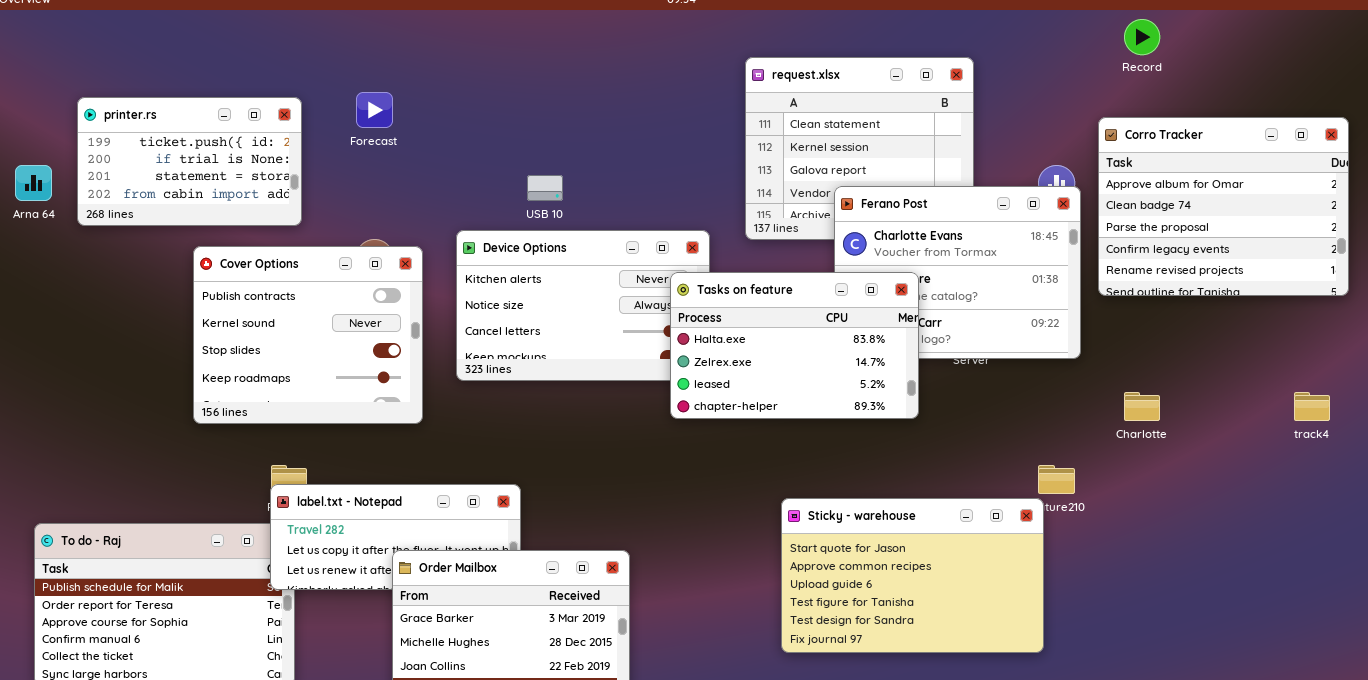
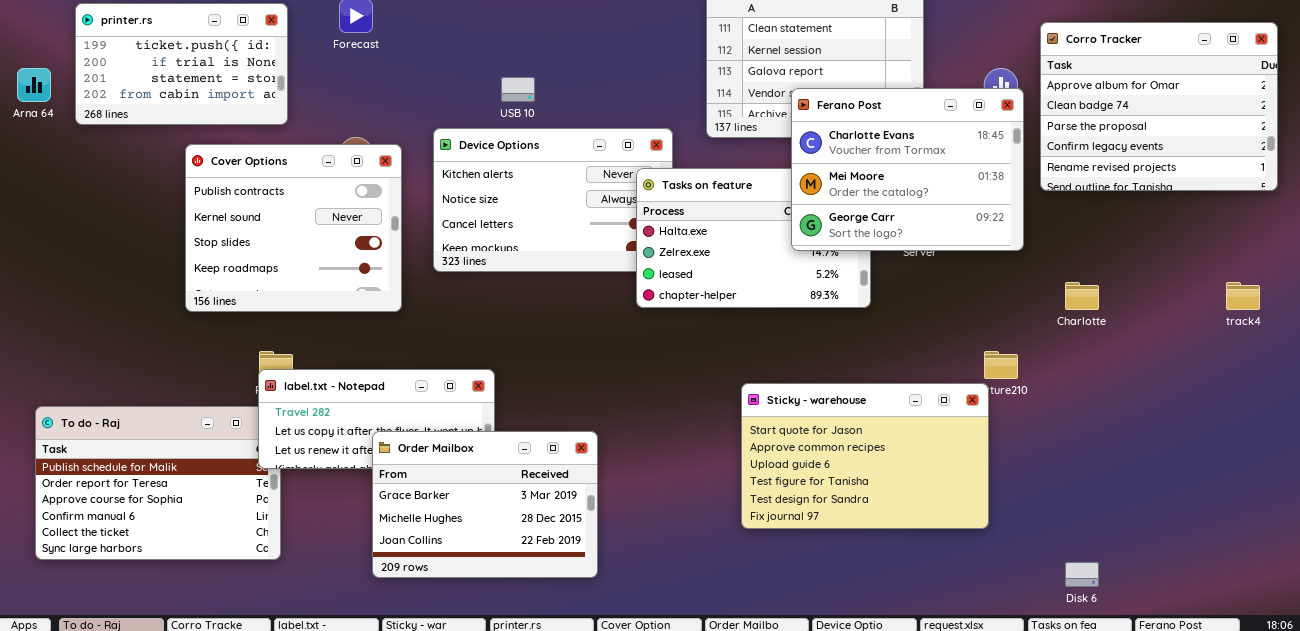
Ferano Post: [834,186,1081,359] -> [791,88,1024,251], raised

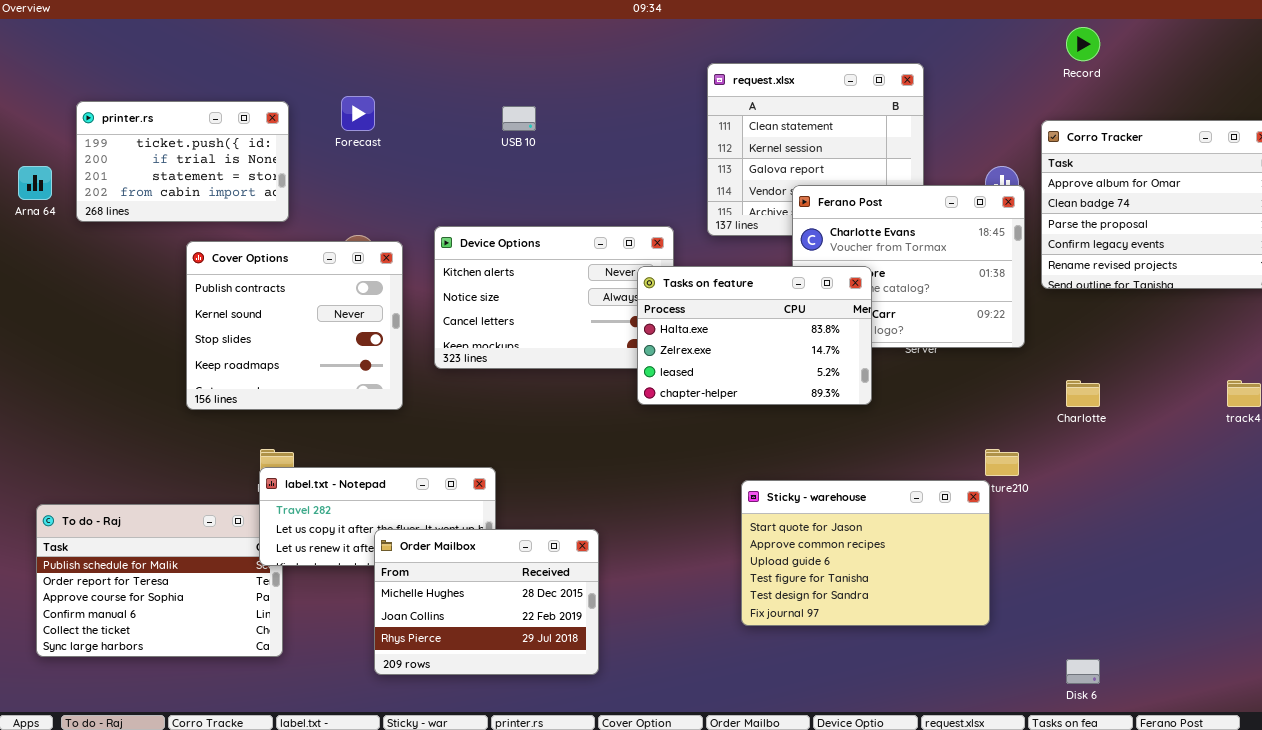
USB 10: [501,77,535,102] -> [502,106,536,131], moved
Tasks on feature: [636,168,871,308] -> [637,266,872,405], raised
Order Mailbox: [372,431,598,578] -> [374,529,599,675], scrolled down 1 row

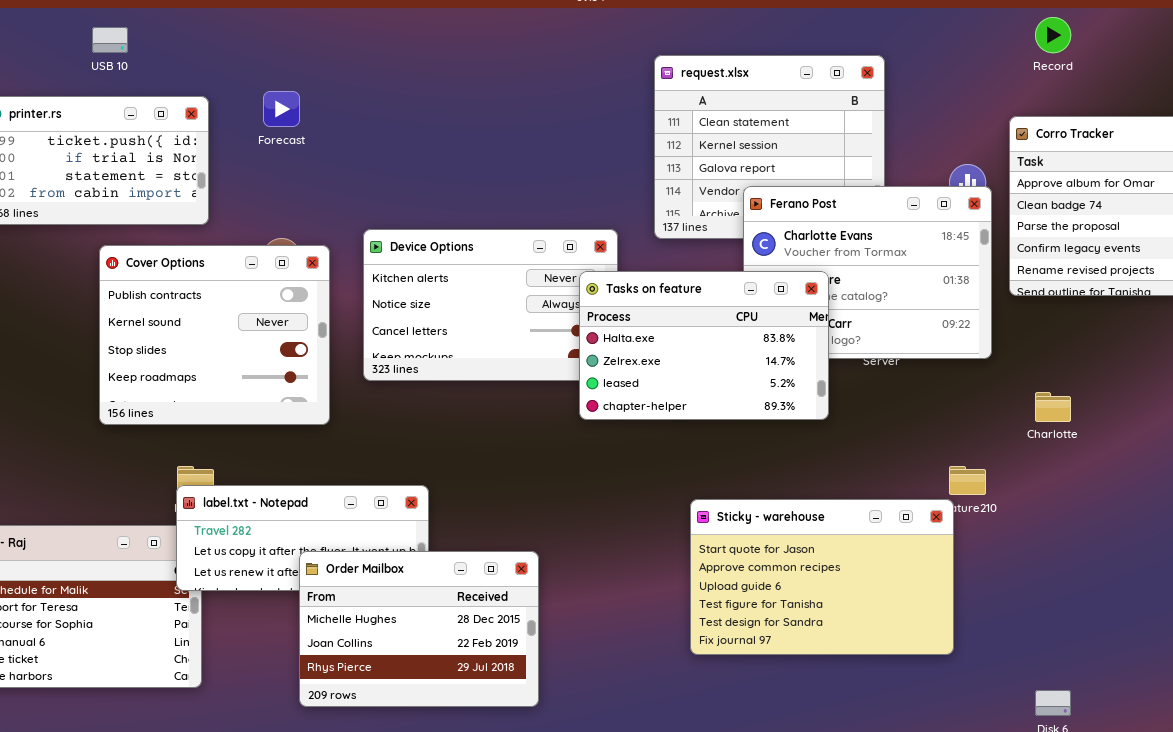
USB 10: [502,106,536,131] -> [92,27,128,53], moved

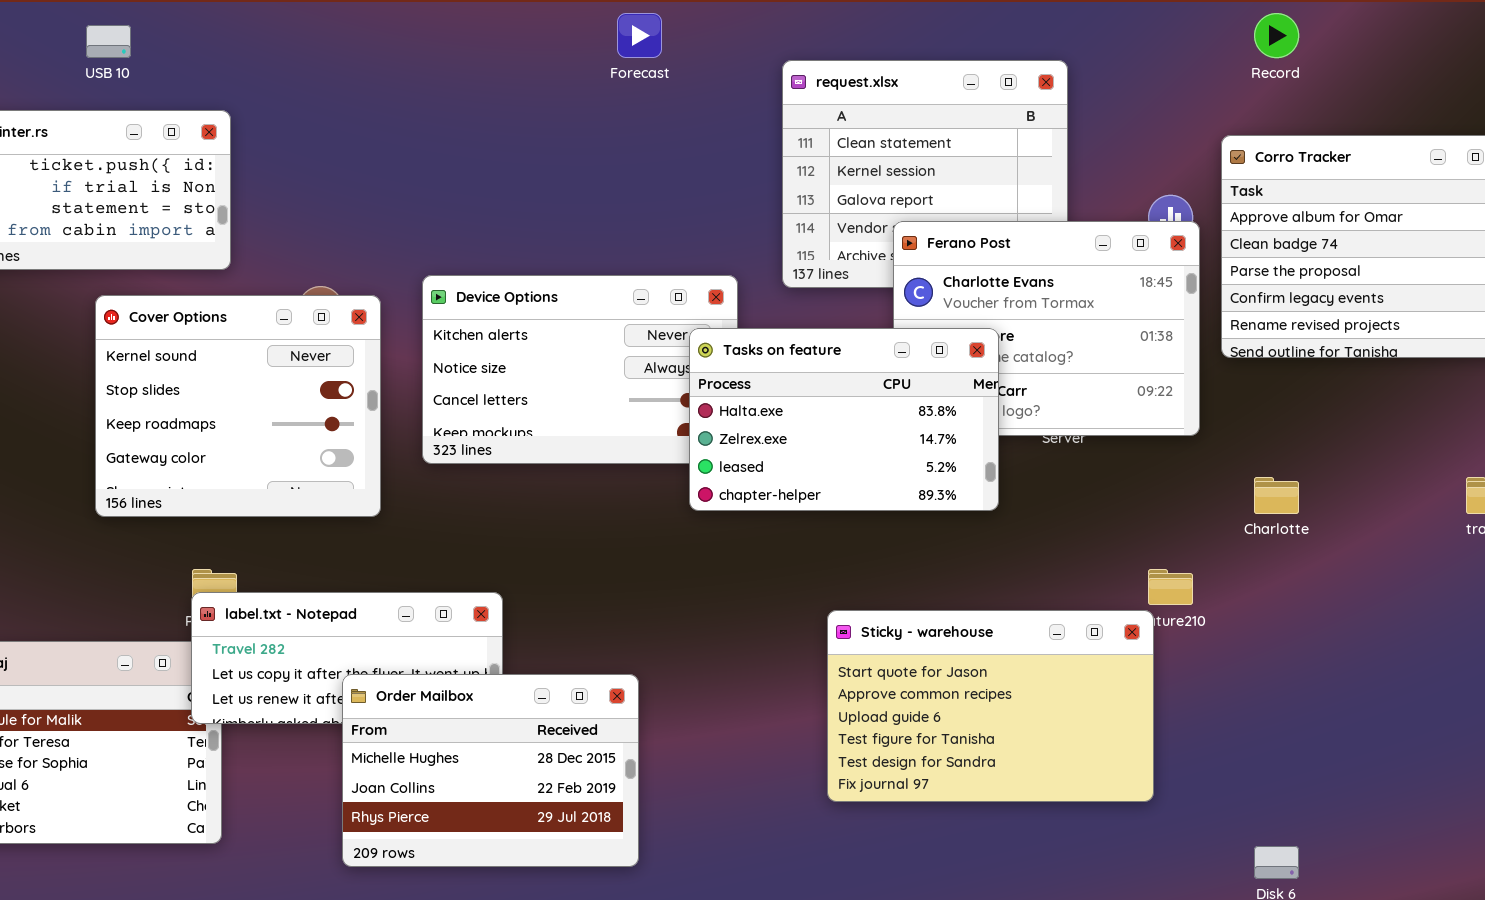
Forecast: [263,91,300,127] -> [617,13,662,58], moved
Cover Options: [99,245,330,425] -> [95,295,381,517], scrolled down 1 row

